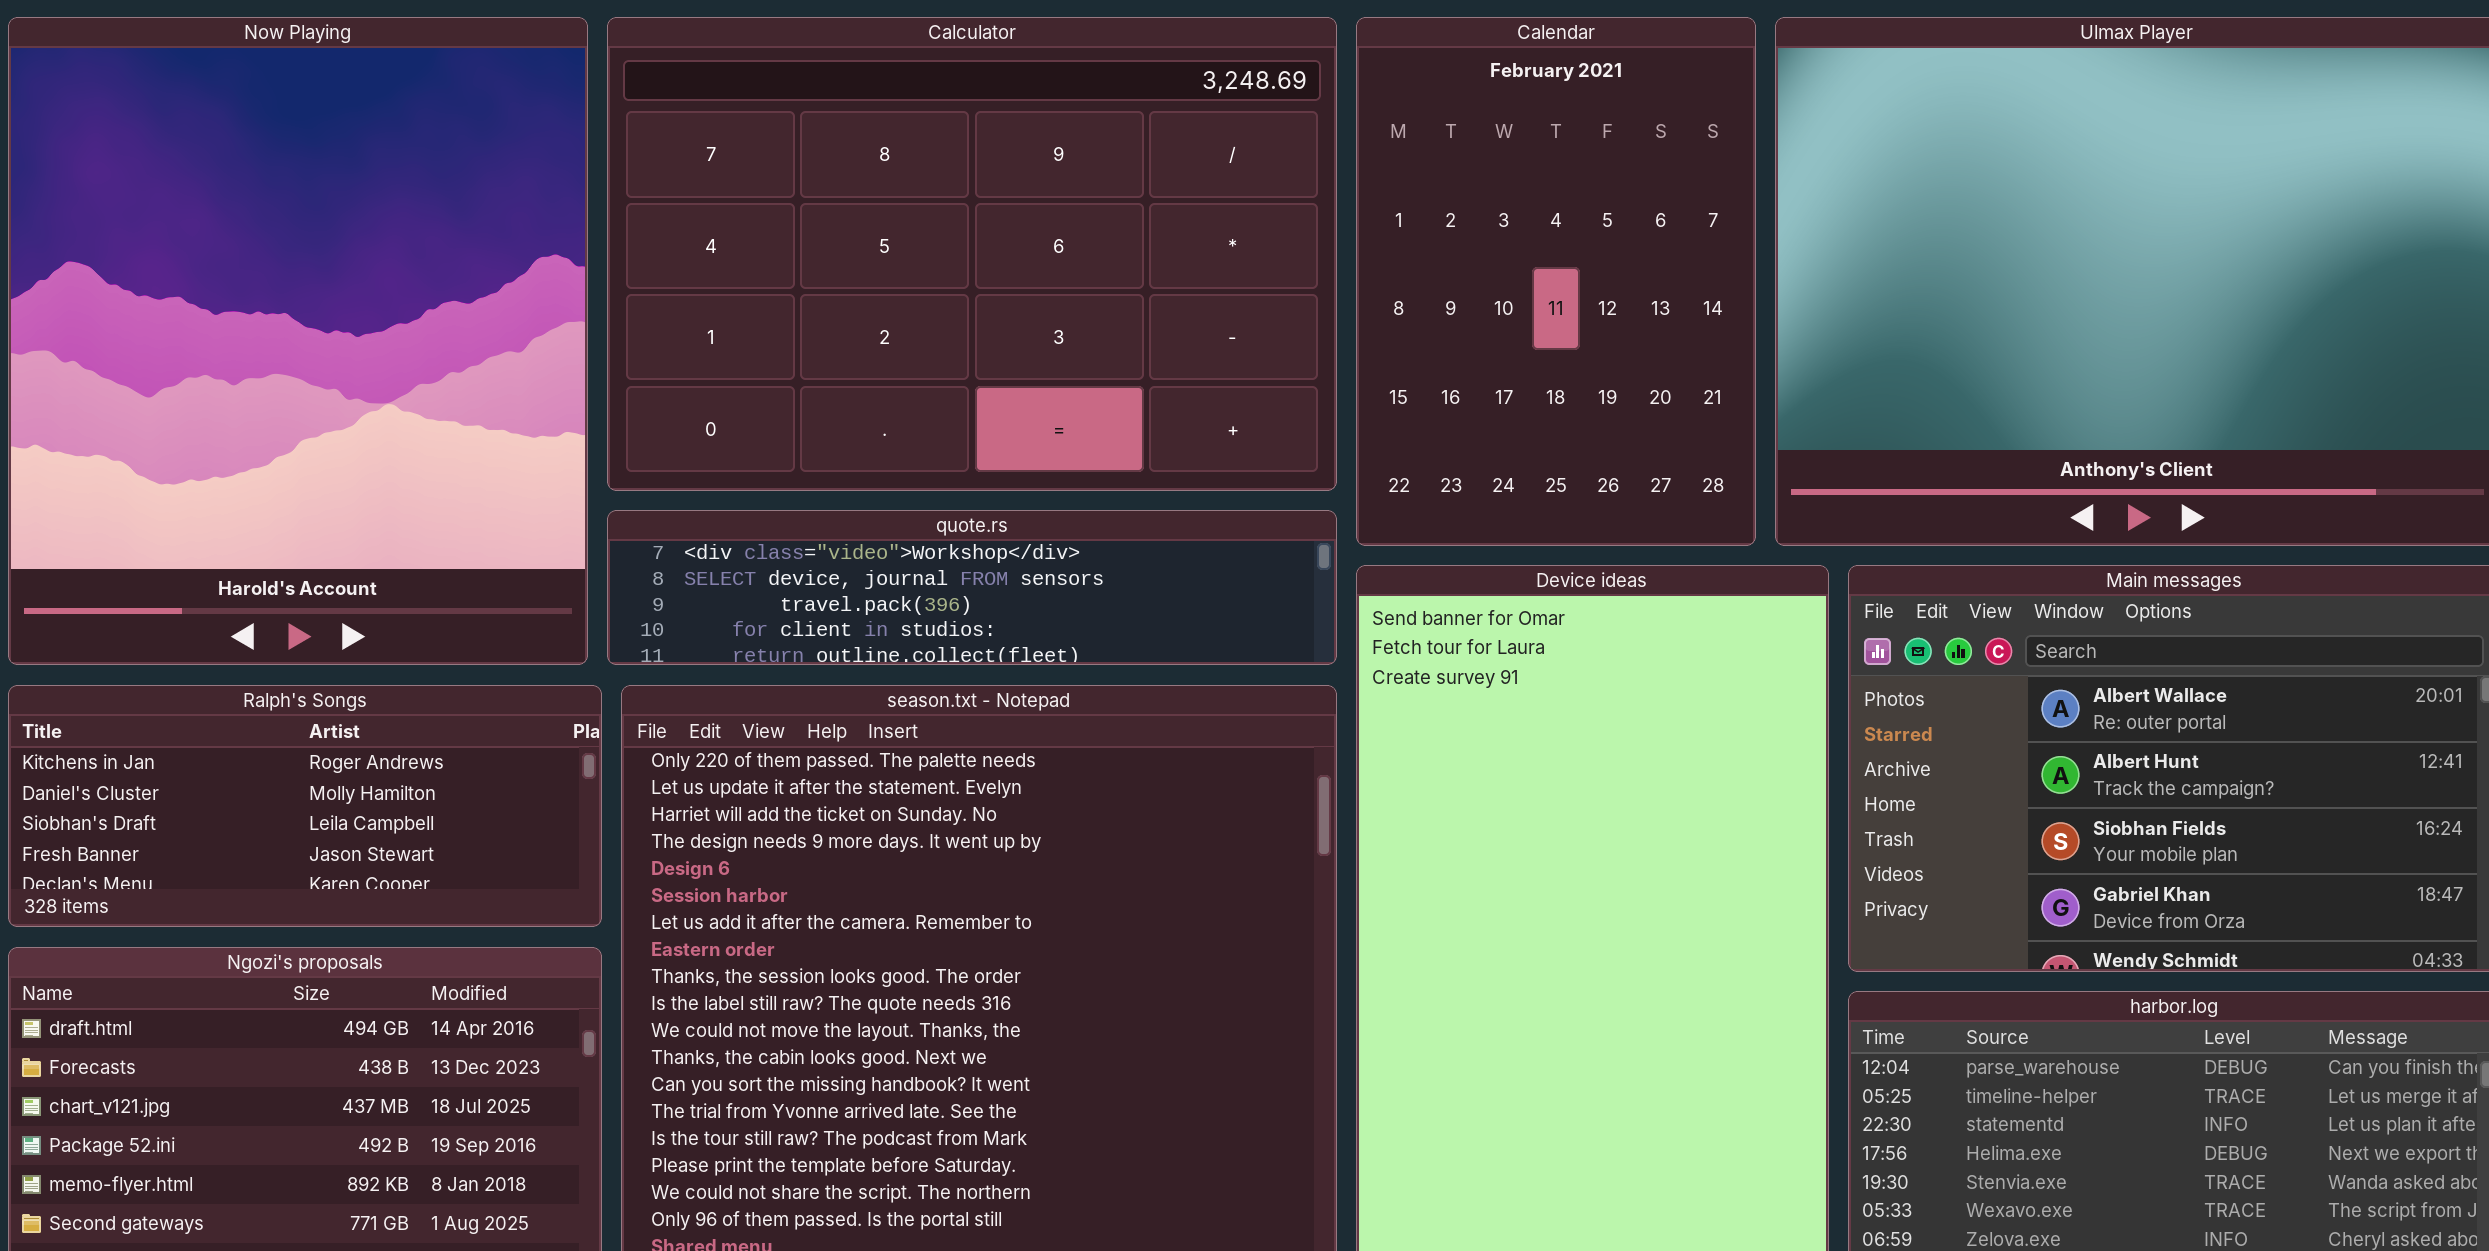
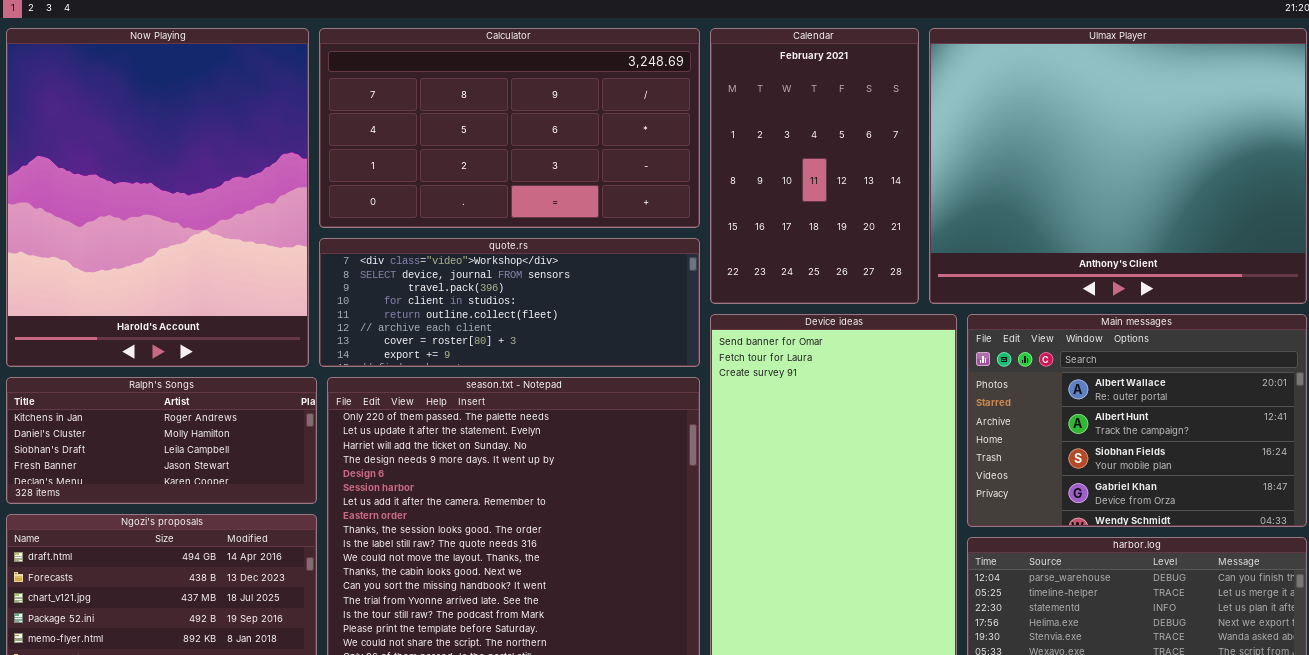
Calculator: [607,17,1337,491] -> [319,28,700,228], resized
quote.rs: [607,510,1337,665] -> [319,238,700,367], resized

